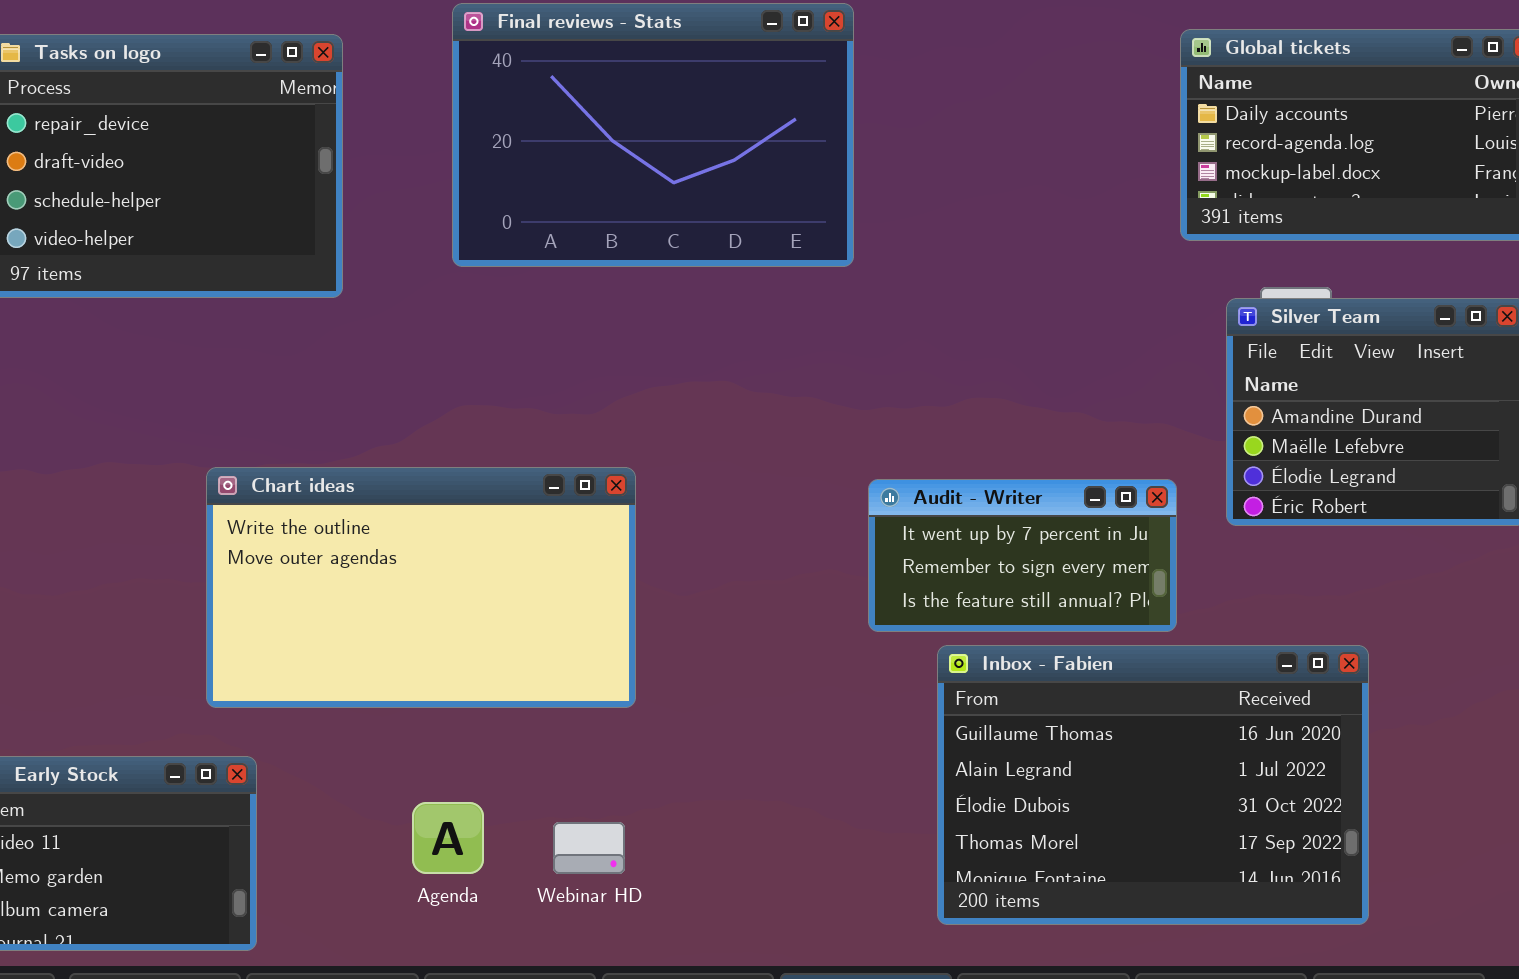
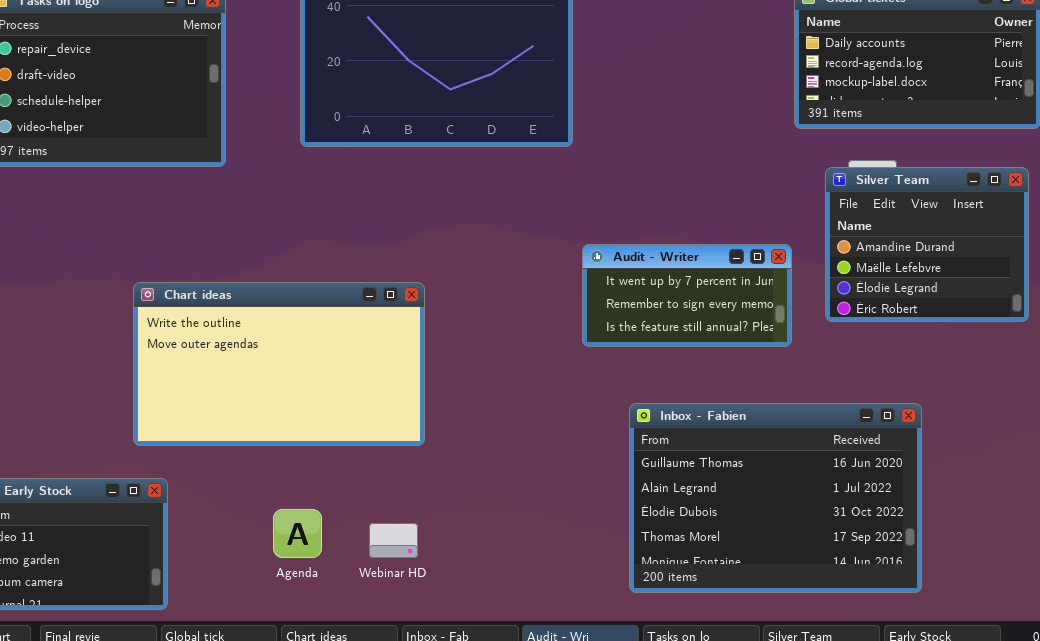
Audit - Writer: [868,479,1177,632] -> [582,244,792,347], moved

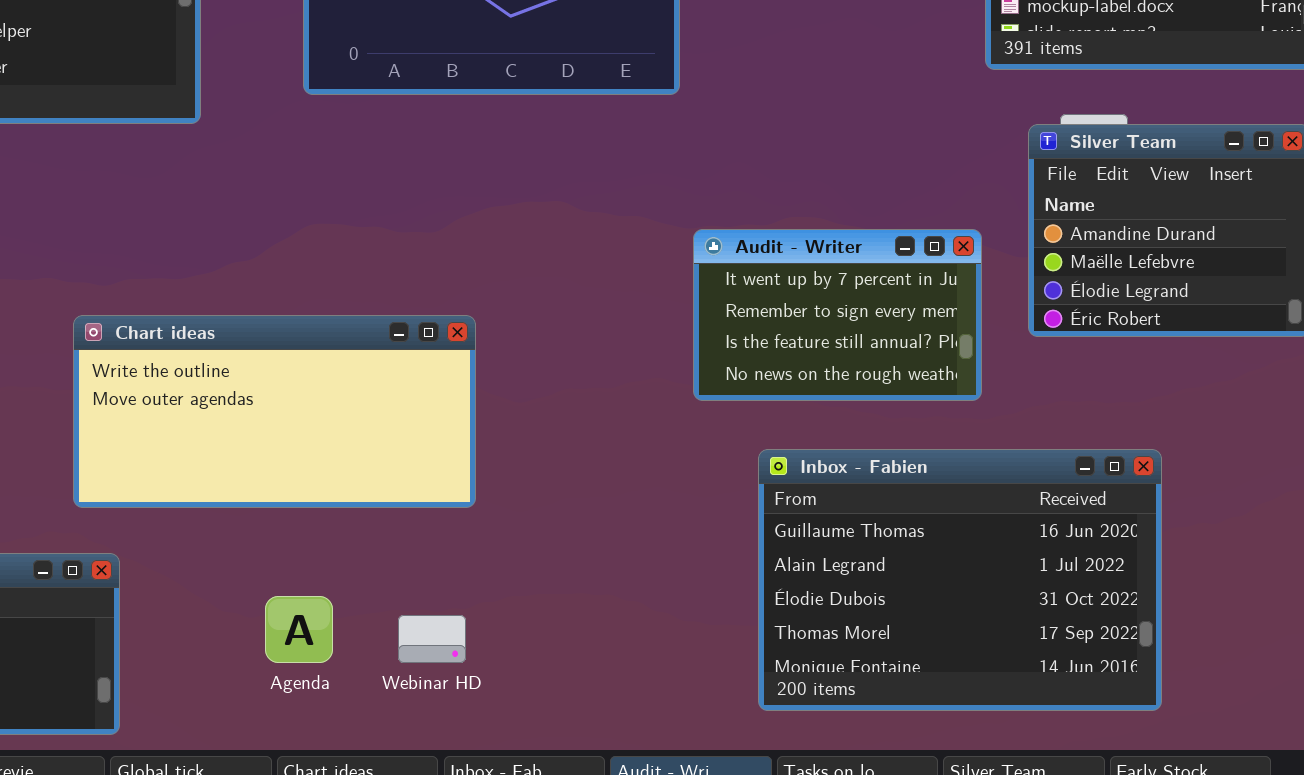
Audit - Writer: [582,244,792,347] -> [693,229,982,401], resized
Chart ideas: [133,282,425,446] -> [73,315,476,508], resized

